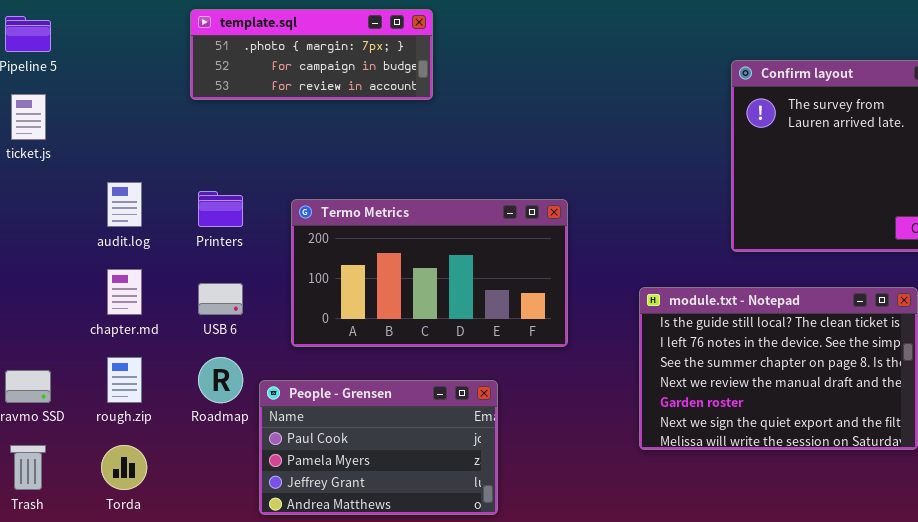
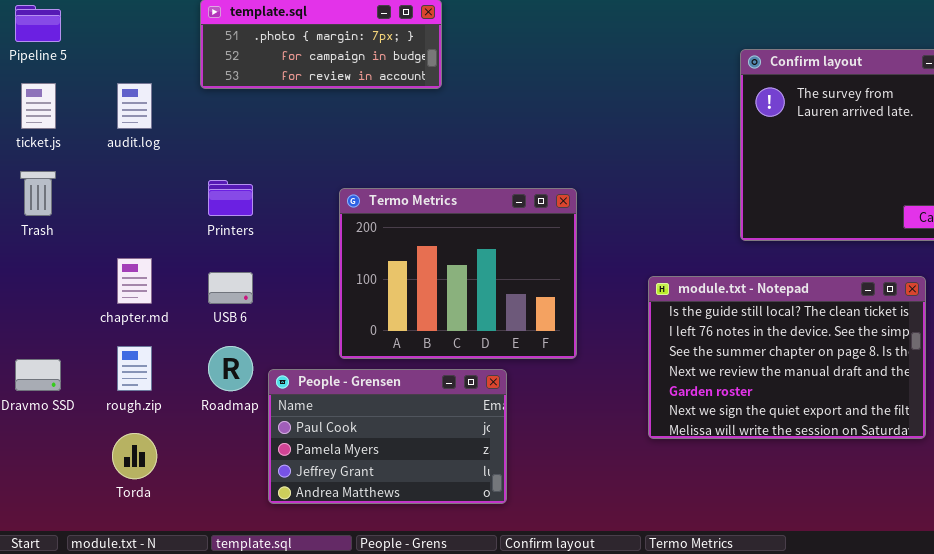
audit.log: [107,182,142,227] -> [117,83,152,129], moved
Termo Metrics: [291,199,568,347] -> [339,188,577,359], resized
Trash: [10,445,46,490] -> [20,171,56,216], moved

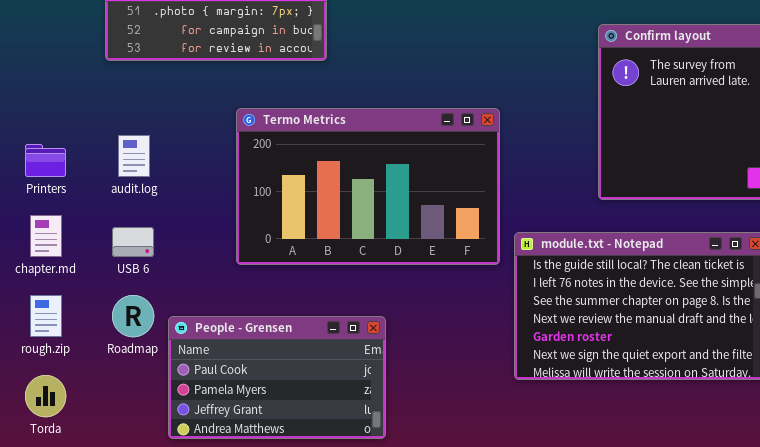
audit.log: [117,83,152,129] -> [118,135,150,177], moved
Printers: [208,180,253,216] -> [25,144,66,177], moved
Termo Metrics: [339,188,577,359] -> [236,108,500,265], moved, resized

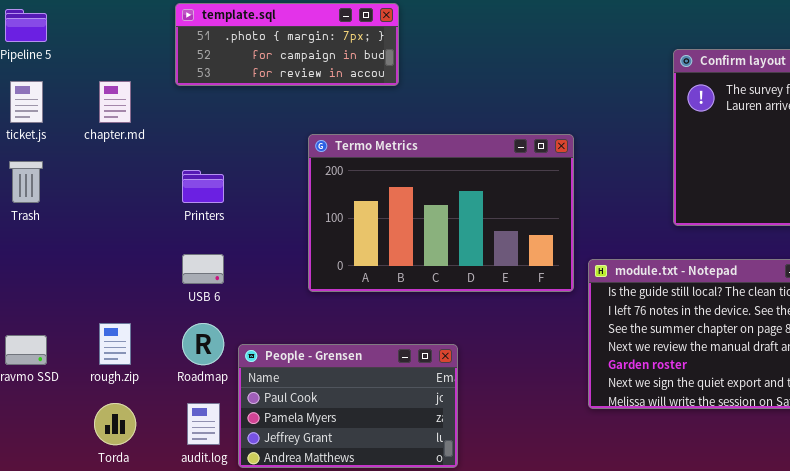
audit.log: [118,135,150,177] -> [187,403,220,445], moved
Printers: [25,144,66,177] -> [182,170,224,203], moved
chapter.md: [30,215,62,257] -> [99,81,131,123], moved

